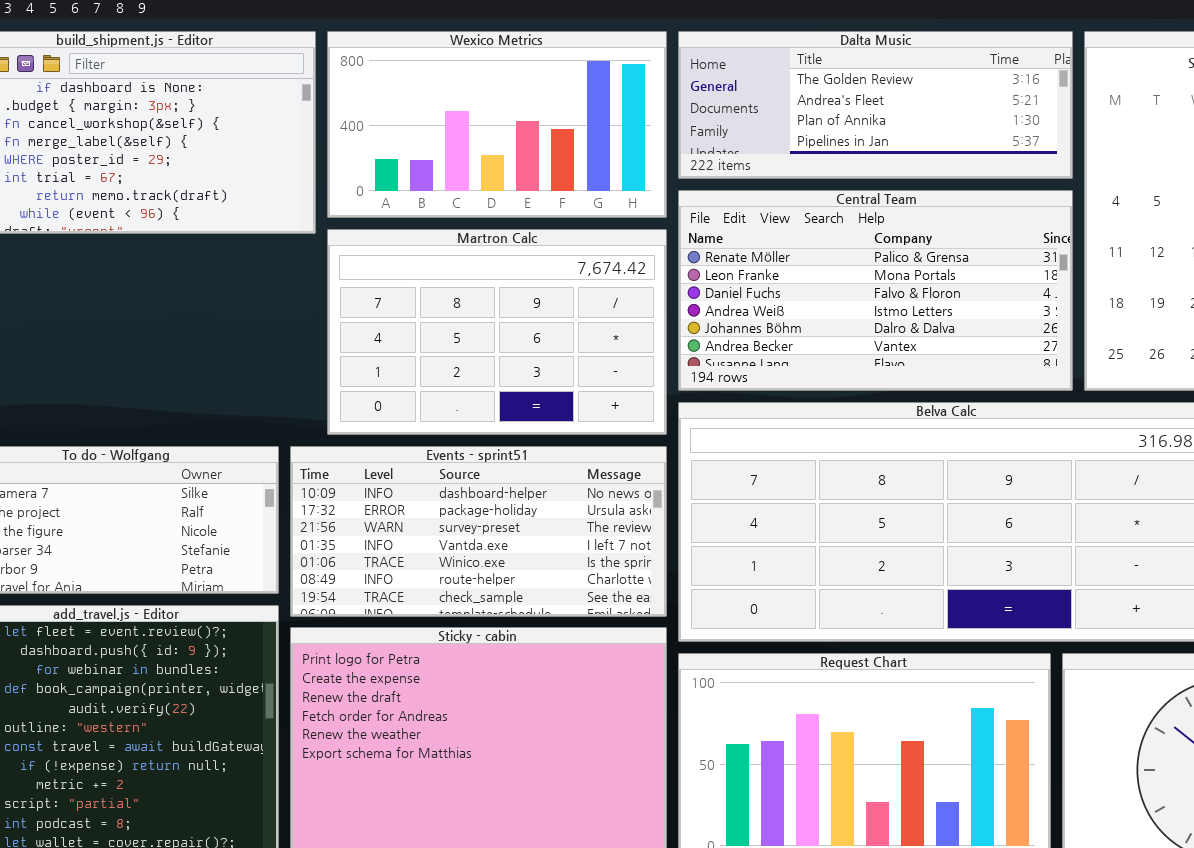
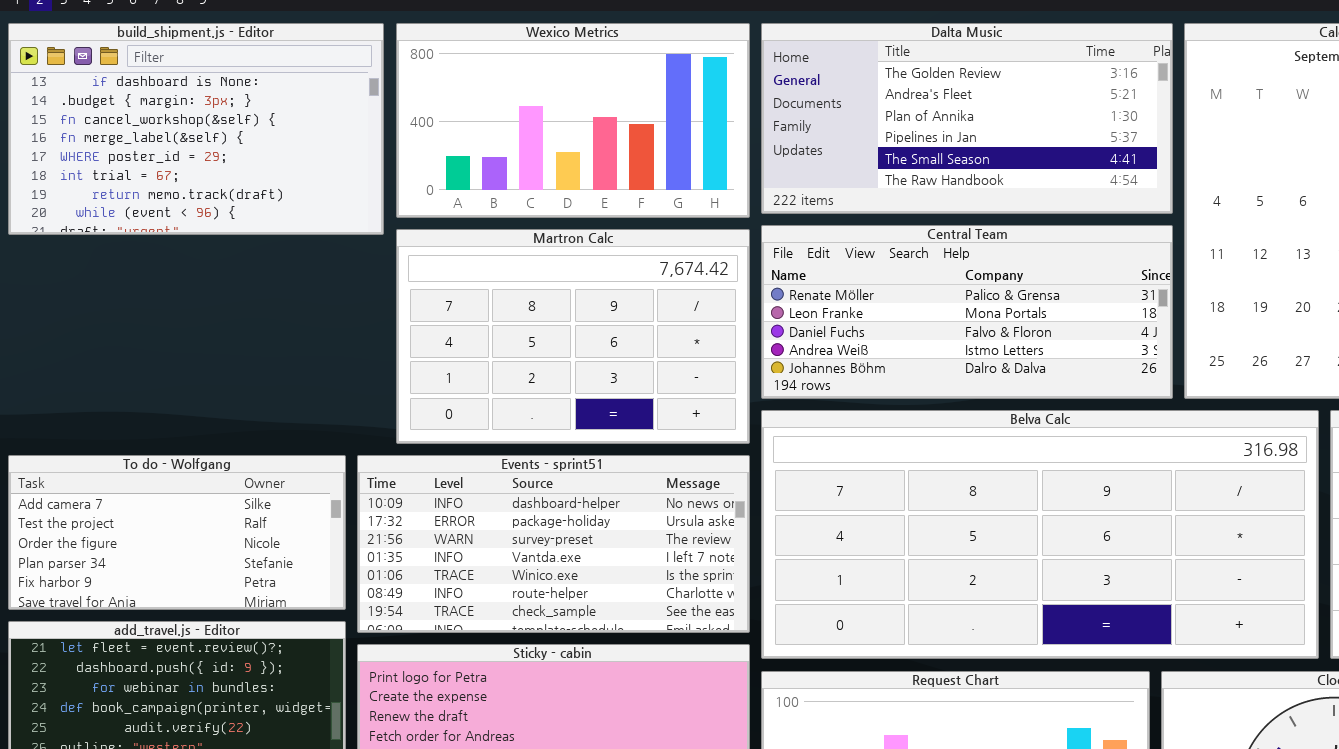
Dalta Music: [678,31,1073,179] -> [761,23,1173,214], resized
Central Team: [678,190,1073,391] -> [761,225,1173,399], resized

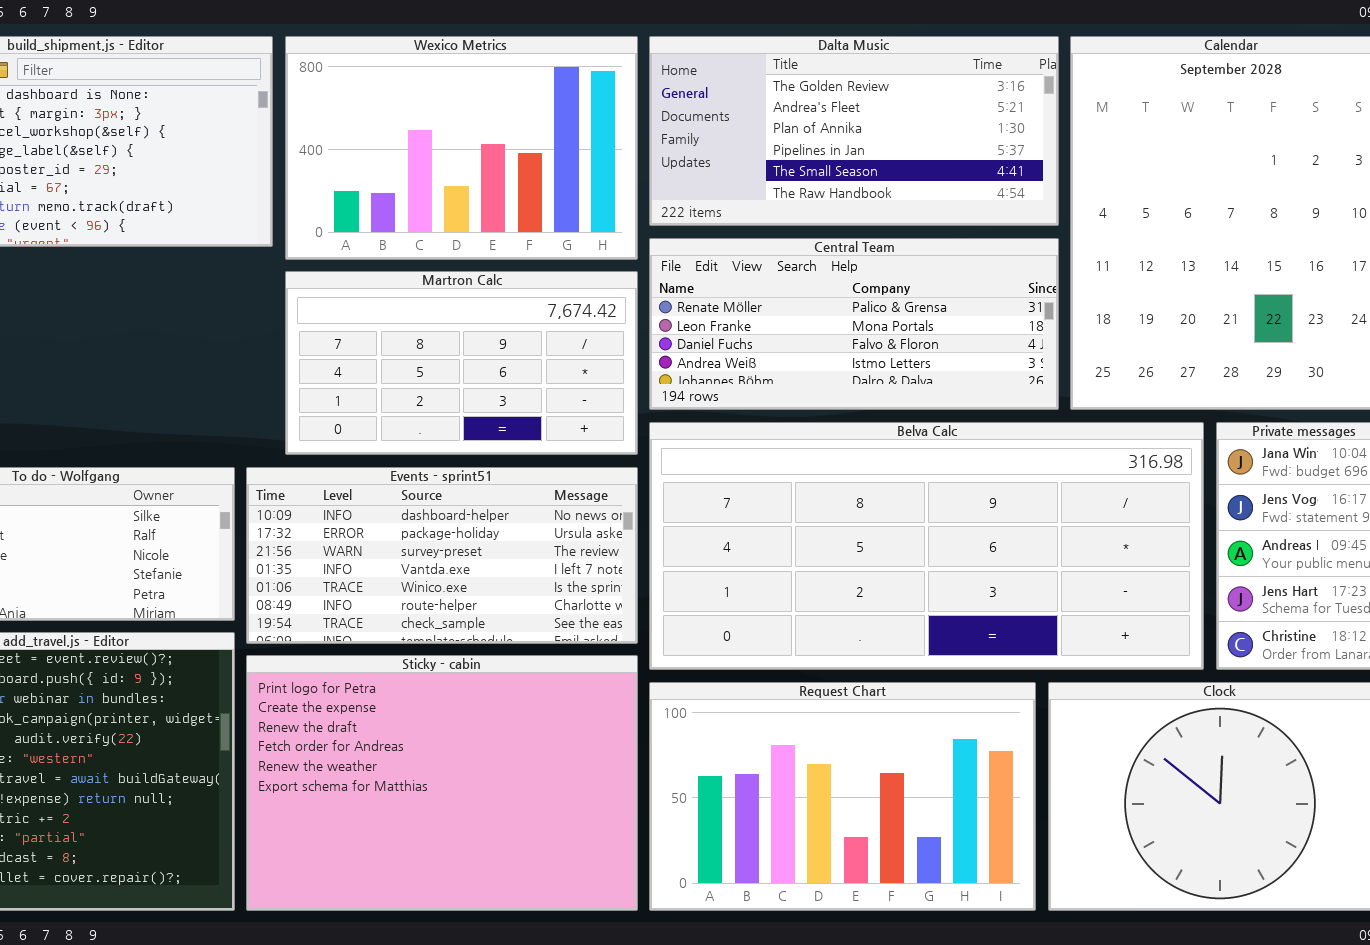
Wexico Metrics: [396,23,750,218] -> [285,36,638,260], resized
Martron Calc: [396,229,750,444] -> [285,271,638,455], resized

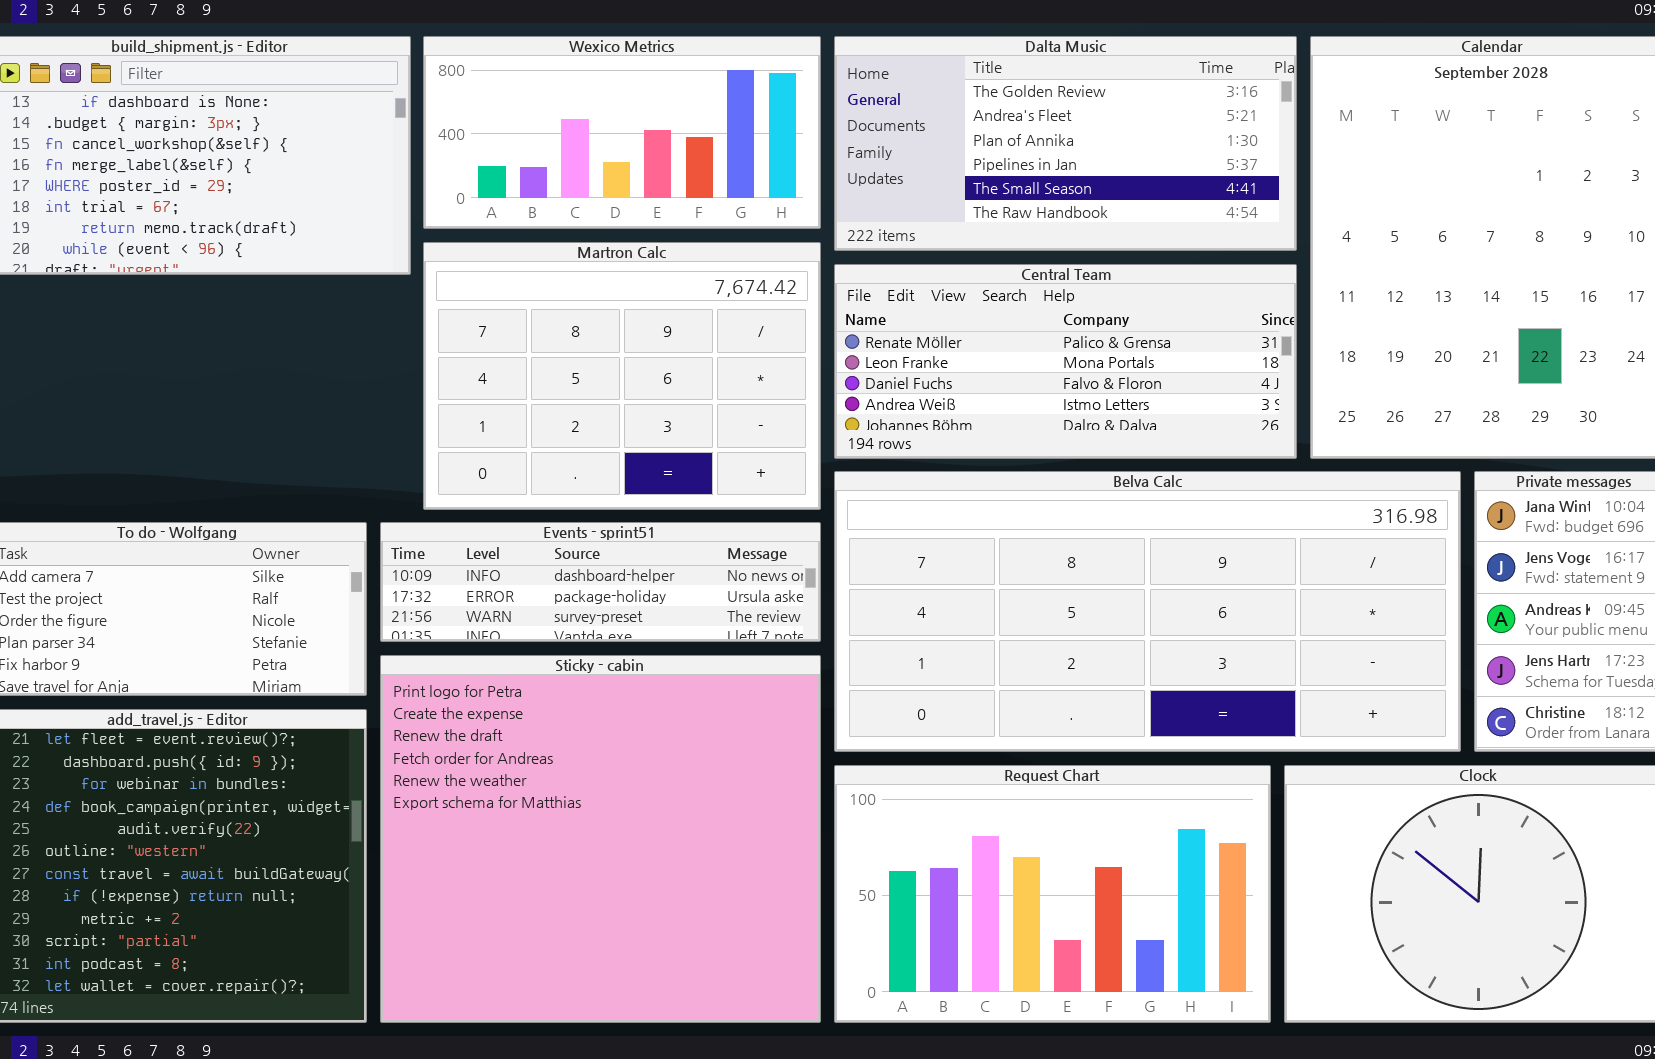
Wexico Metrics: [285,36,638,260] -> [423,36,821,229], resized
Martron Calc: [285,271,638,455] -> [423,242,821,510], resized
Events - sprint51: [246,467,638,644] -> [380,522,821,642], resized
Sticky - cabin: [246,655,638,911] -> [380,655,821,1023], resized

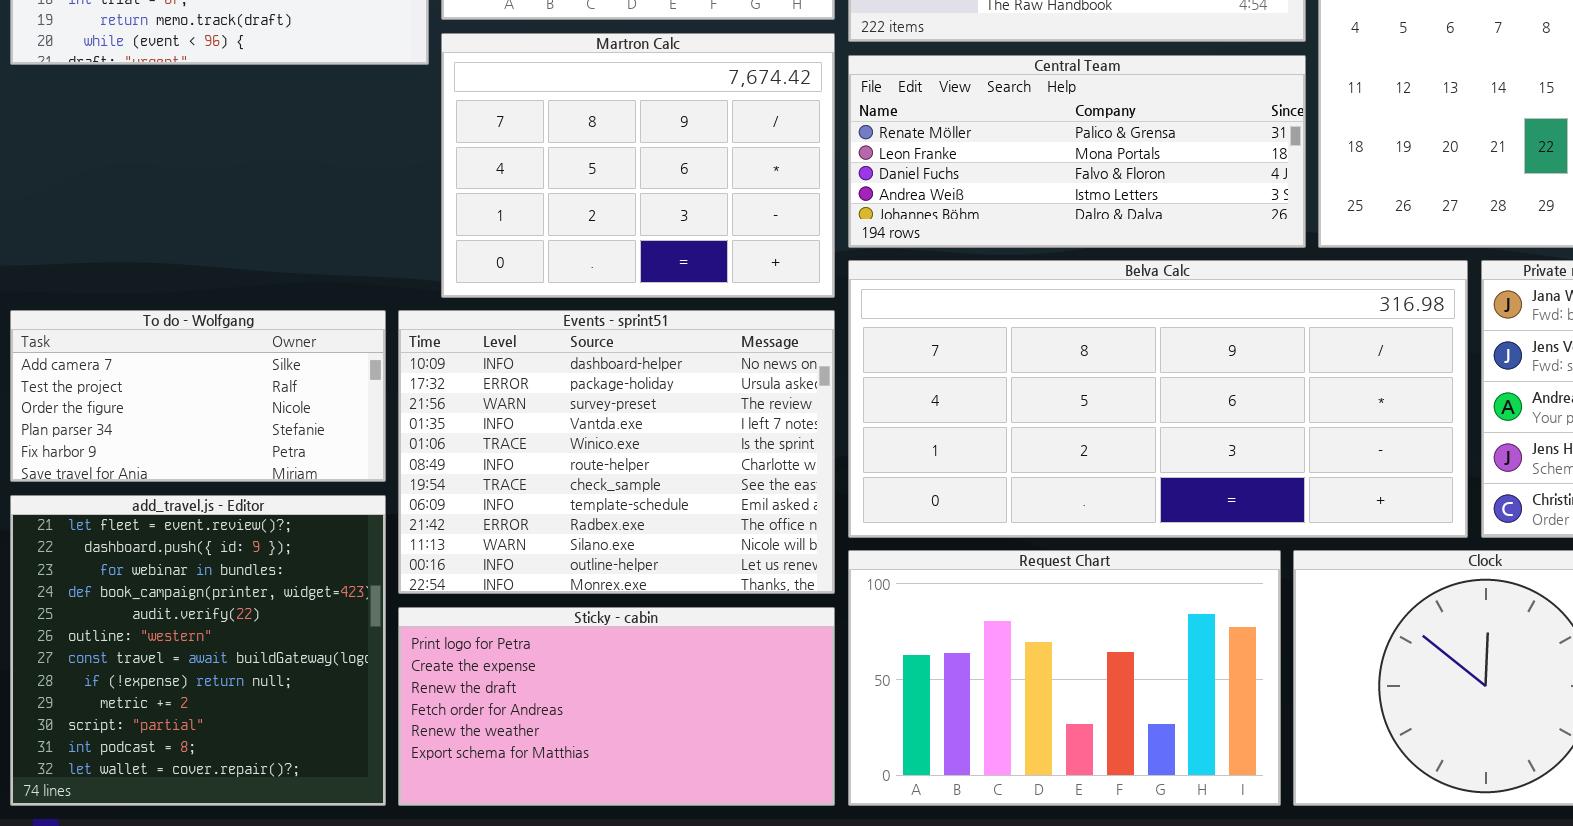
Events - sprint51: [380,522,821,642] -> [398,310,835,594], resized
Sticky - cabin: [380,655,821,1023] -> [398,607,835,806], resized

